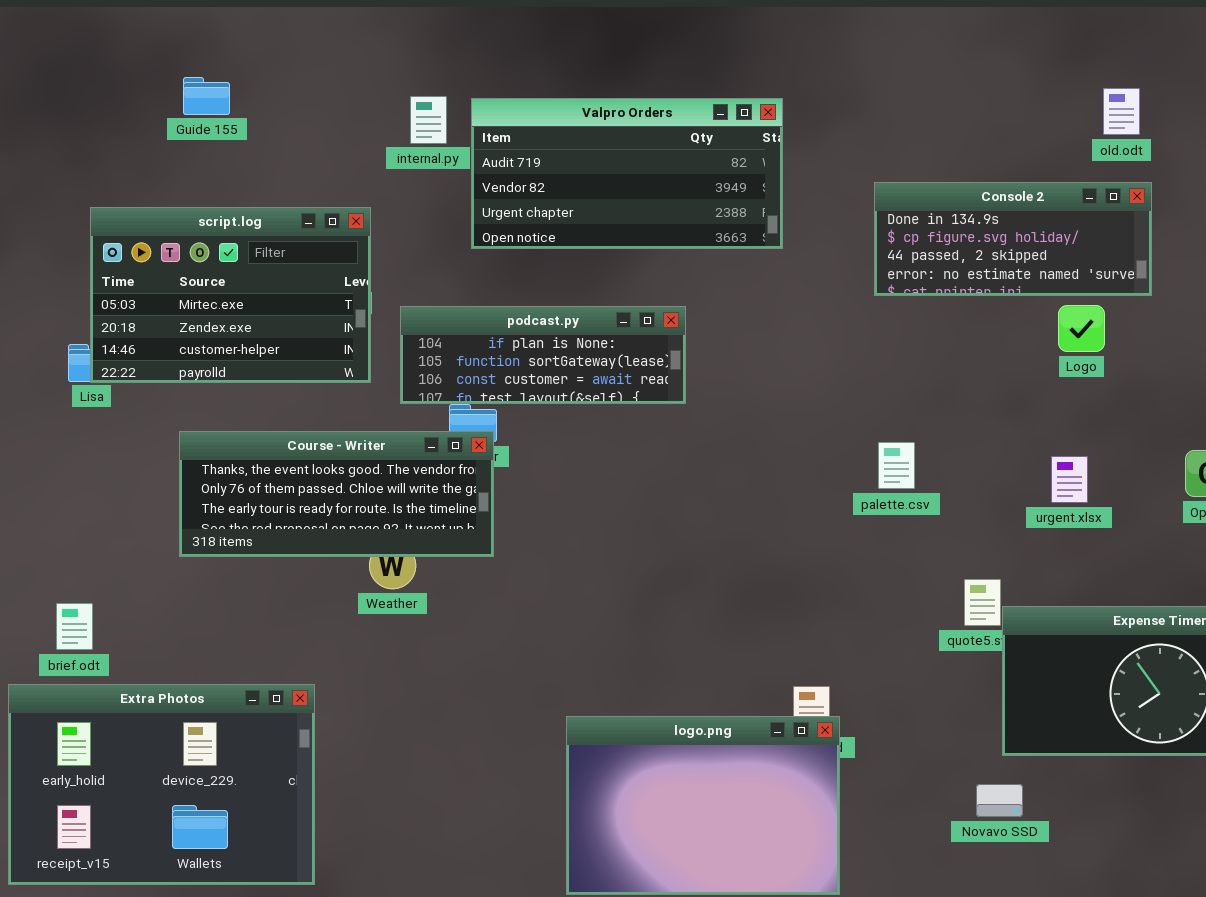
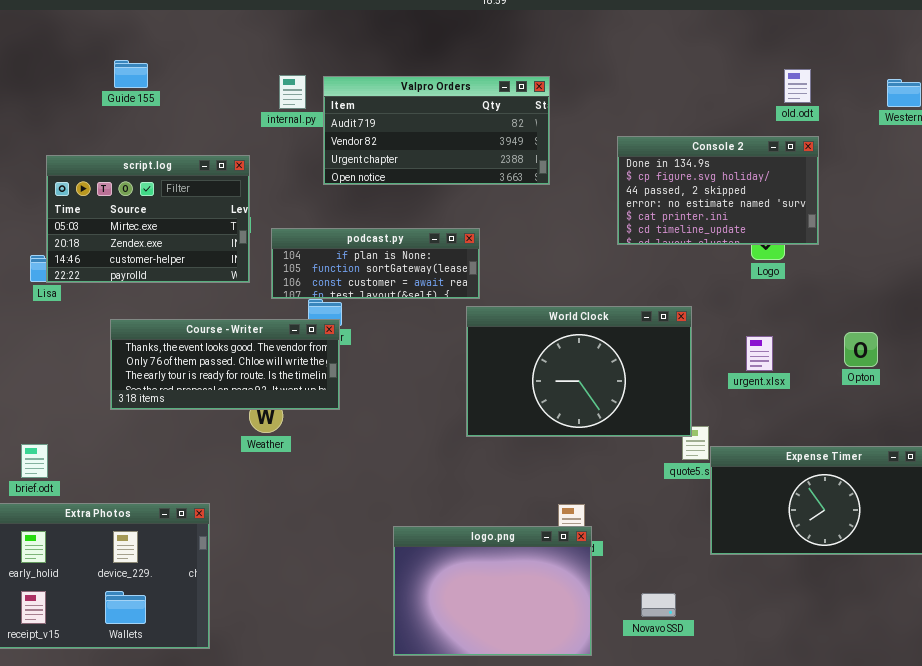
Console 2: [874,182,1152,296] -> [617,136,819,245], resized
World Clock: none -> [466,306,692,437], opened
Novavo SSD: [976,784,1023,817] -> [641,593,676,617], moved

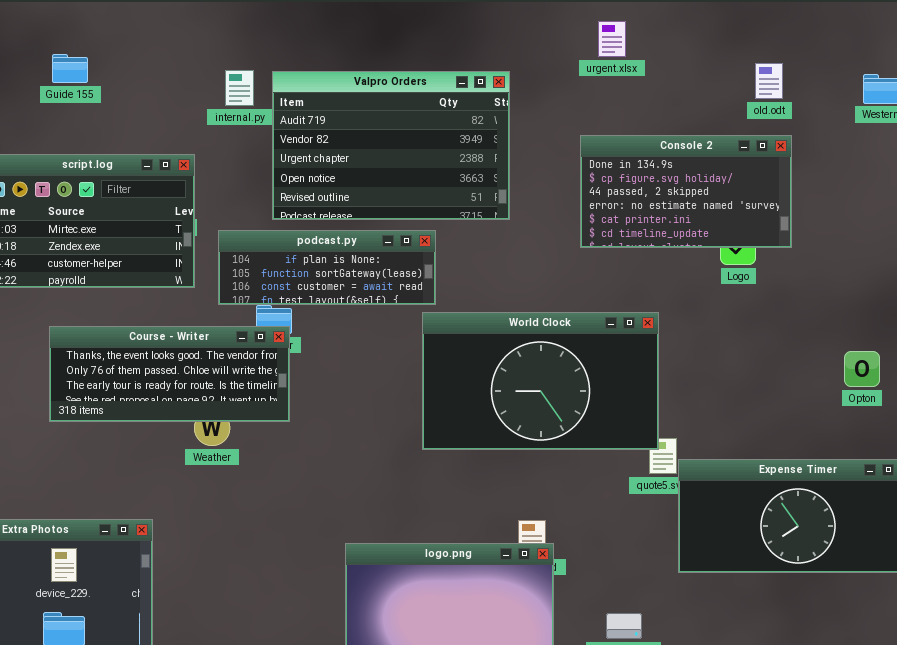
Valpro Orders: [323,76,550,185] -> [272,71,510,220], resized
Opton: [844,332,878,367] -> [844,351,880,387], moved
urgent.xlsx: [746,336,773,371] -> [598,21,626,57], moved

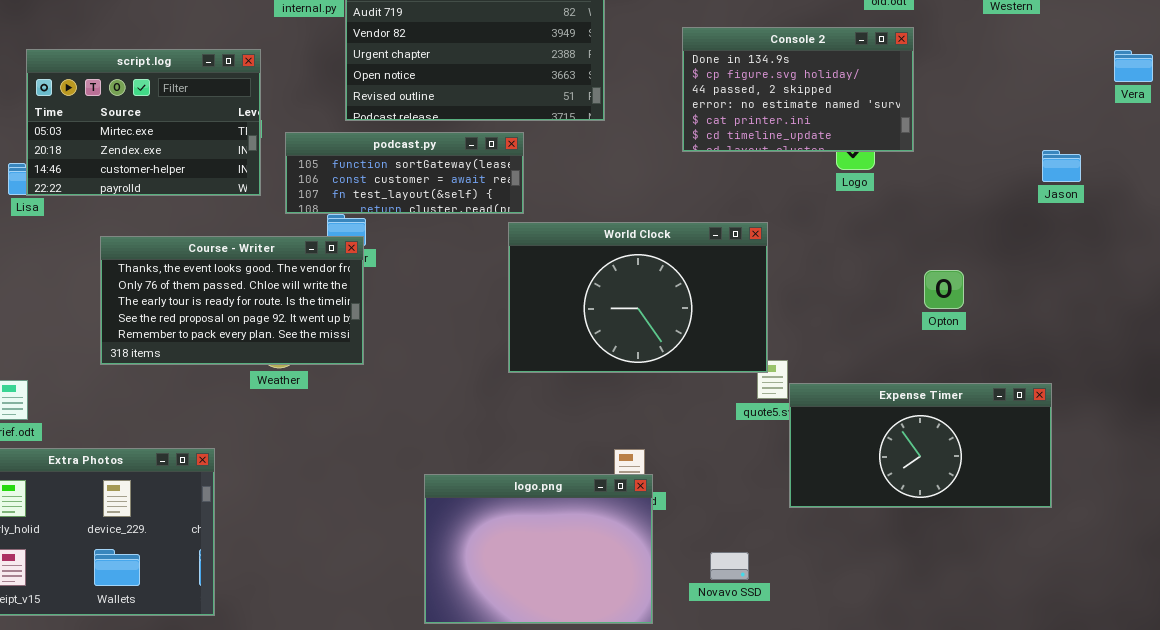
podcast.py: [218,230,436,305] -> [285,132,524,214], scrolled down 1 row
Course - Writer: [49,326,290,422] -> [100,236,364,365], resized
Opton: [844,351,880,387] -> [924,270,964,309], moved

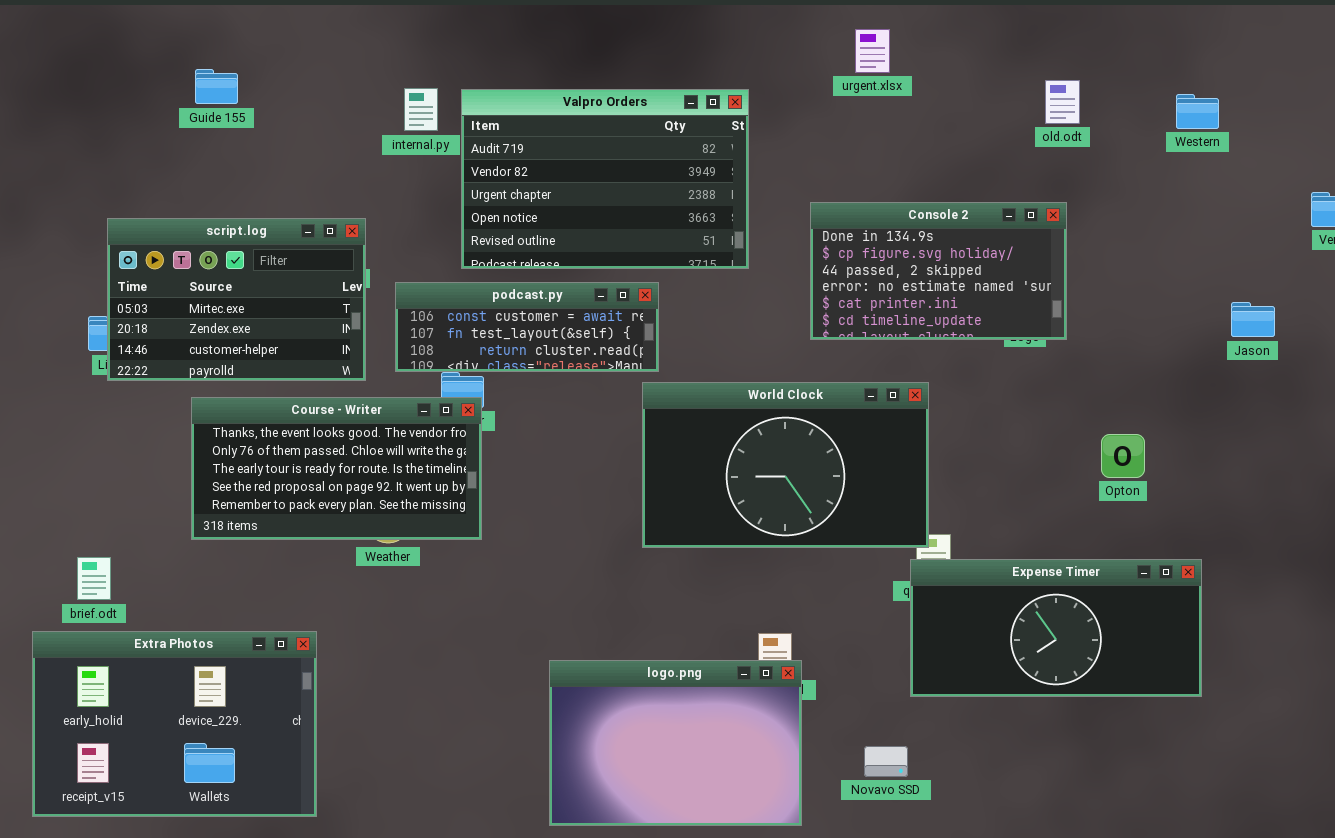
Console 2: [682,27,914,152] -> [810,202,1067,340], moved
script.log: [26,49,261,196] -> [107,218,366,381], moved
podcast.py: [285,132,524,214] -> [395,282,659,372], scrolled down 1 row
Expense Timer: [789,383,1052,508] -> [910,559,1202,697], moved

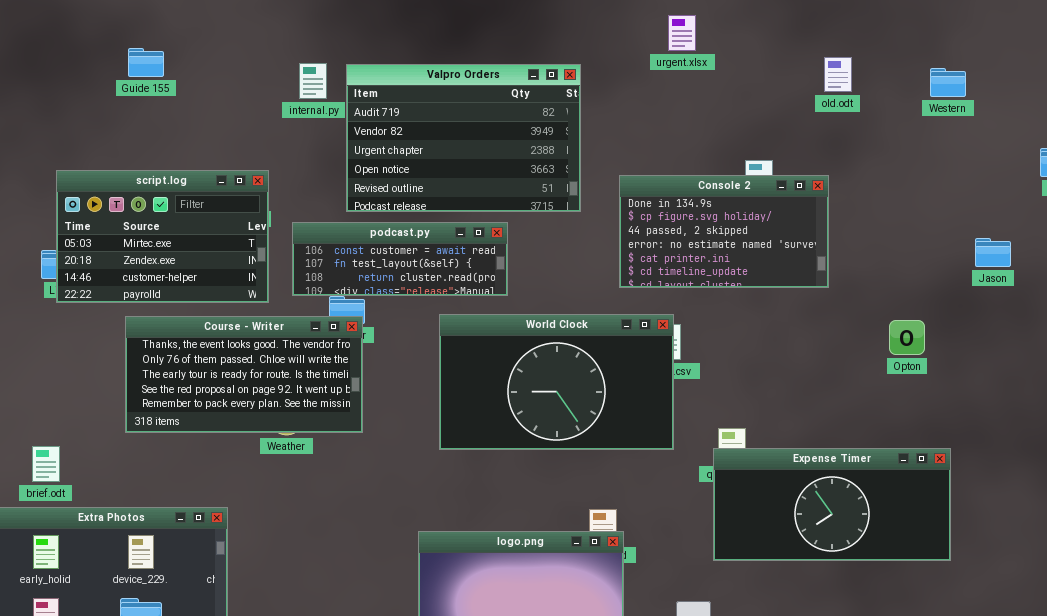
Console 2: [810,202,1067,340] -> [619,175,829,288], moved
World Clock: [642,382,929,548] -> [439,314,674,450], moved
Opton: [1101,434,1145,478] -> [889,320,925,355], moved

